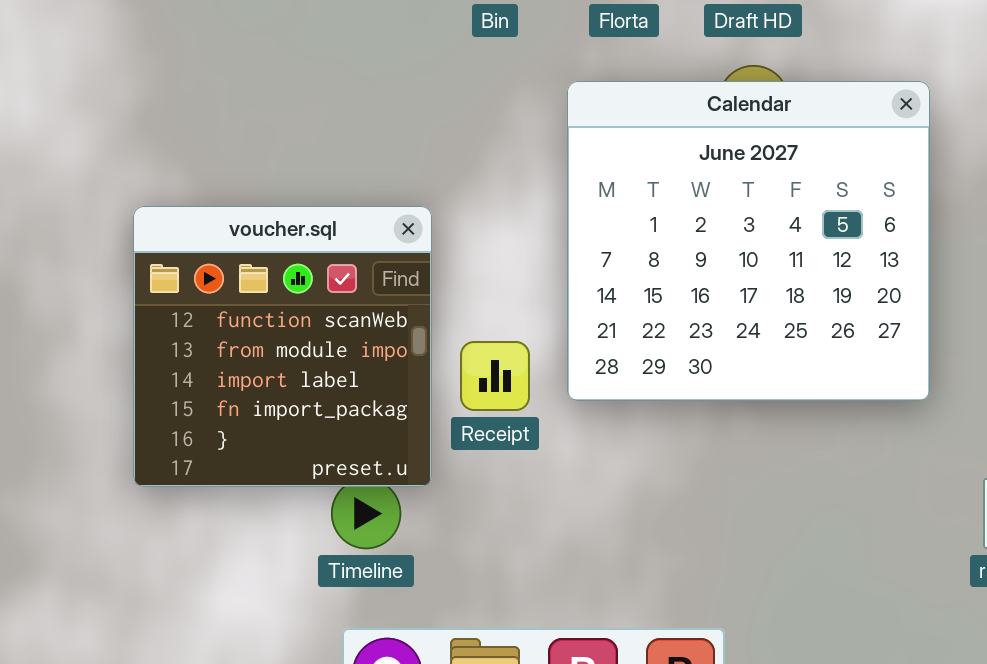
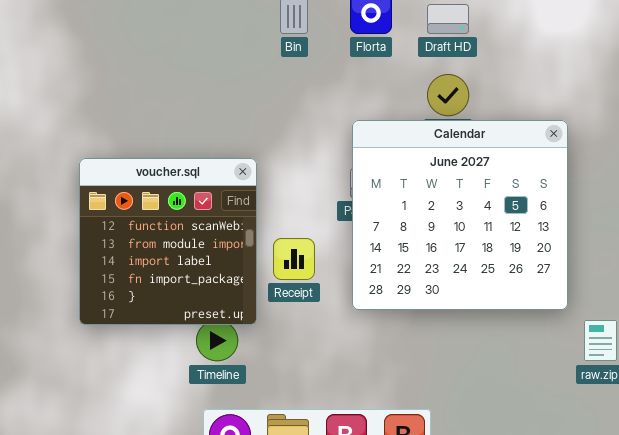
Calendar: [567,81,930,401] -> [352,120,568,310], moved

